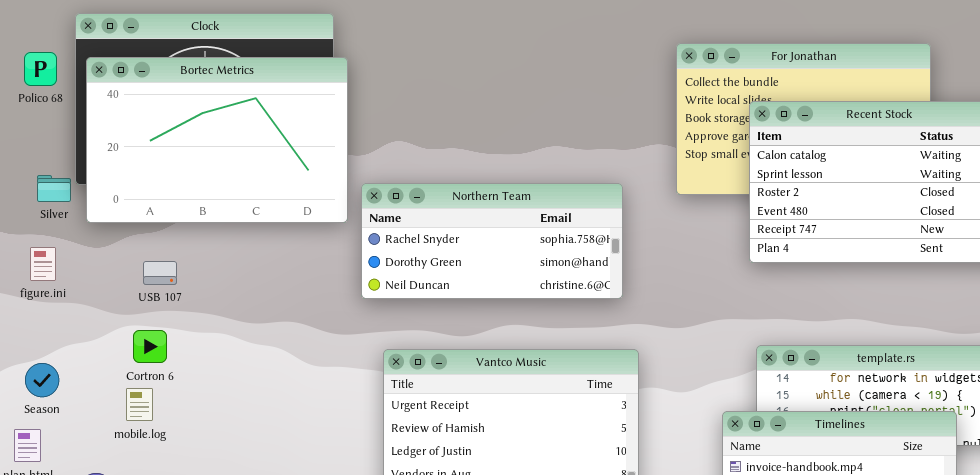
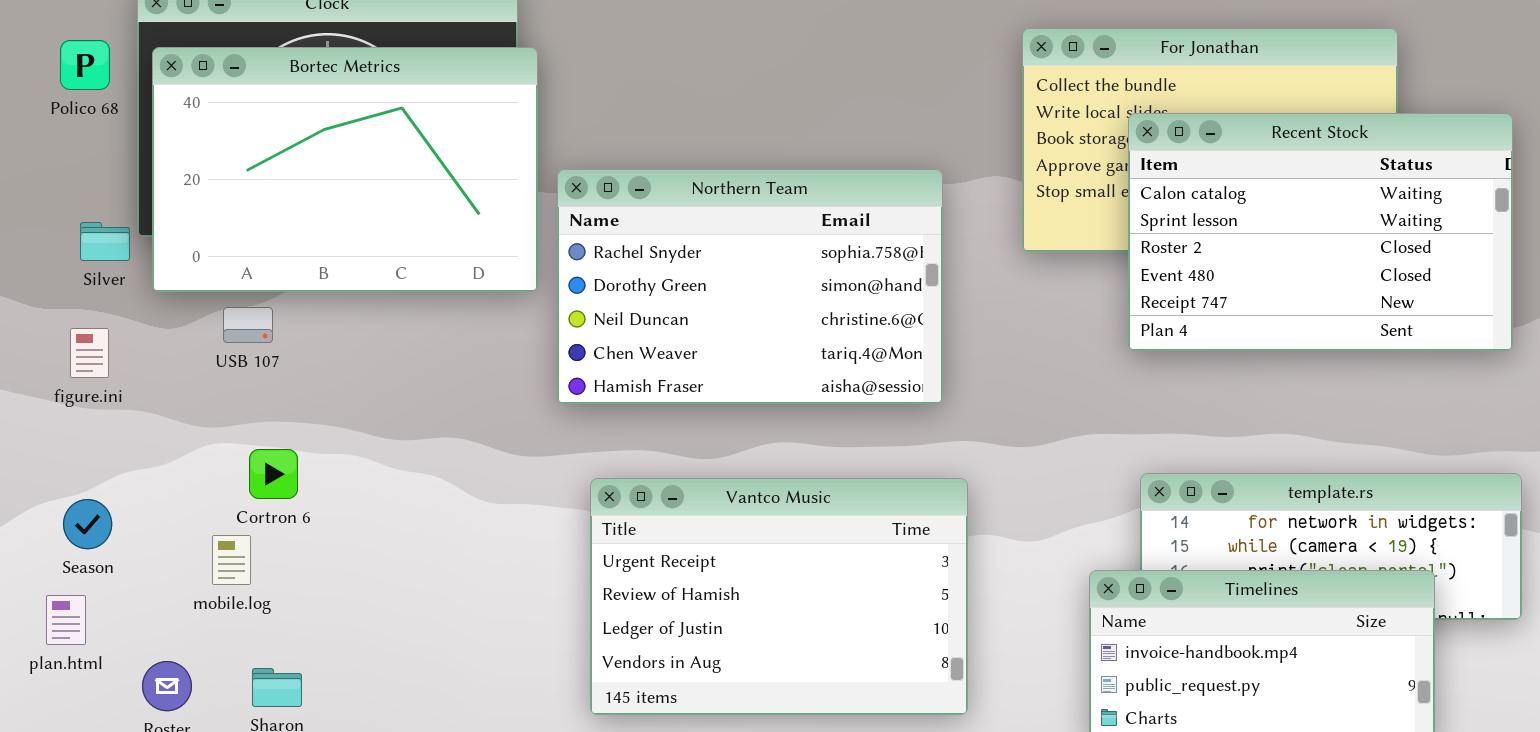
Northern Team: [361,183,623,299] -> [557,169,943,404], resized
USB 107: [143,261,177,285] -> [223,307,273,343], moved
Cortron 6: [133,330,167,363] -> [249,449,298,499], moved

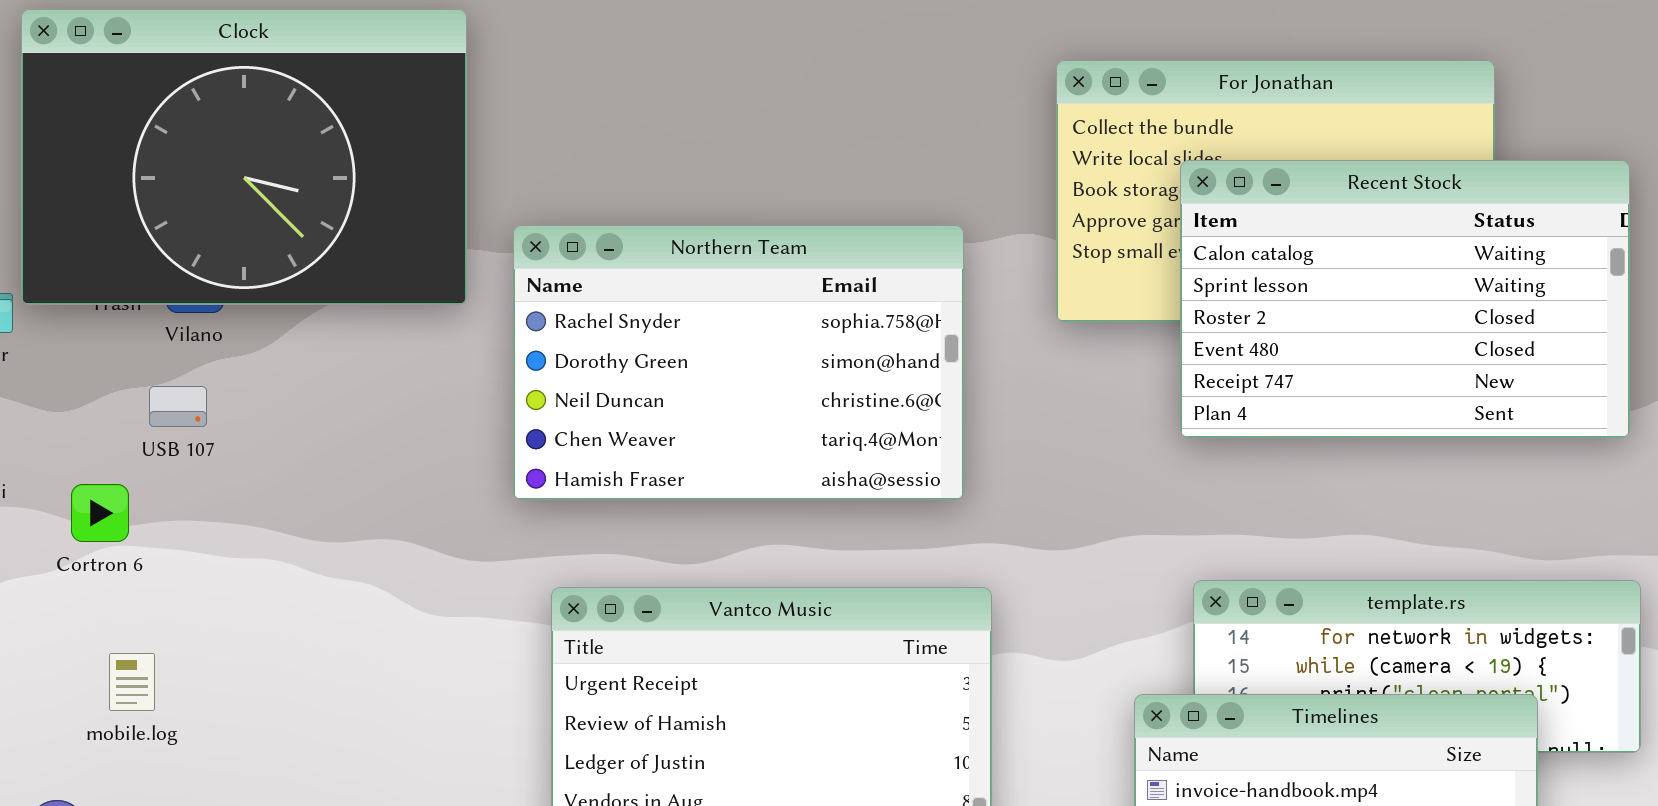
Bortec Metrics: [152,47,538,292] -> none, closed
USB 107: [223,307,273,343] -> [149,386,207,427], moved
Cortron 6: [249,449,298,499] -> [71,484,129,542], moved

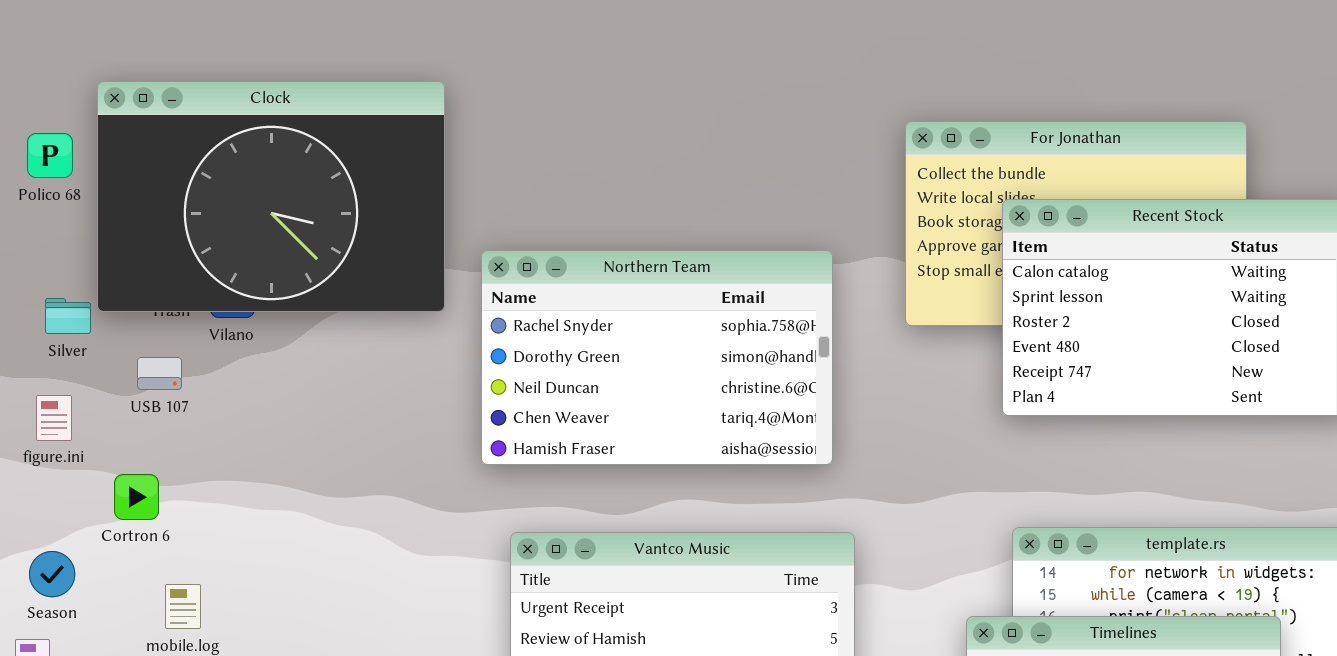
USB 107: [149,386,207,427] -> [137,357,182,390], moved
Cortron 6: [71,484,129,542] -> [114,474,159,520], moved

